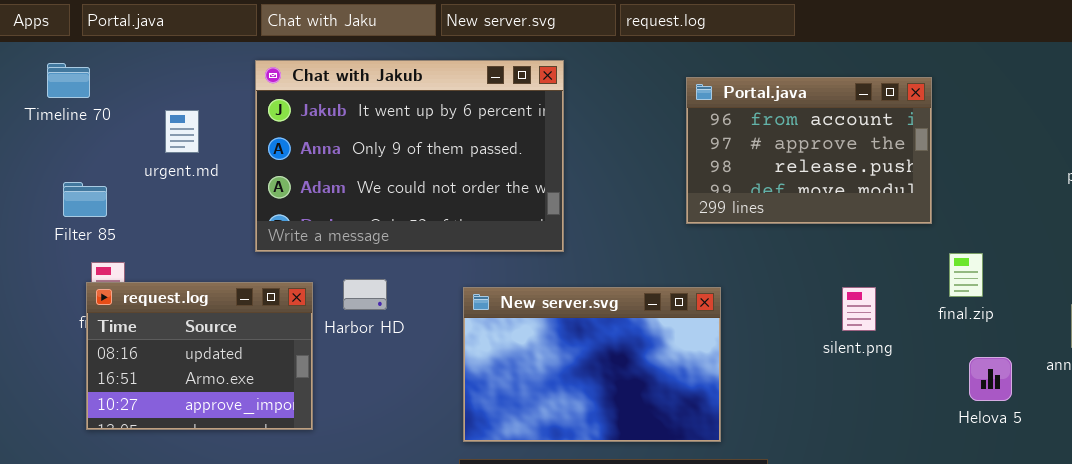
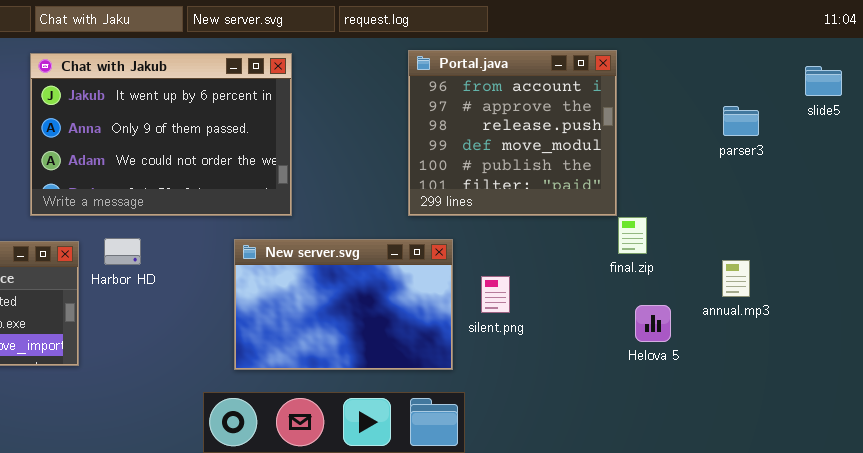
Portal.java: [686,77,932,224] -> [408,50,617,216], moved, resized
New server.svg: [463,287,721,442] -> [234,239,453,370], moved
silent.png: [842,287,876,331] -> [481,276,510,313], moved

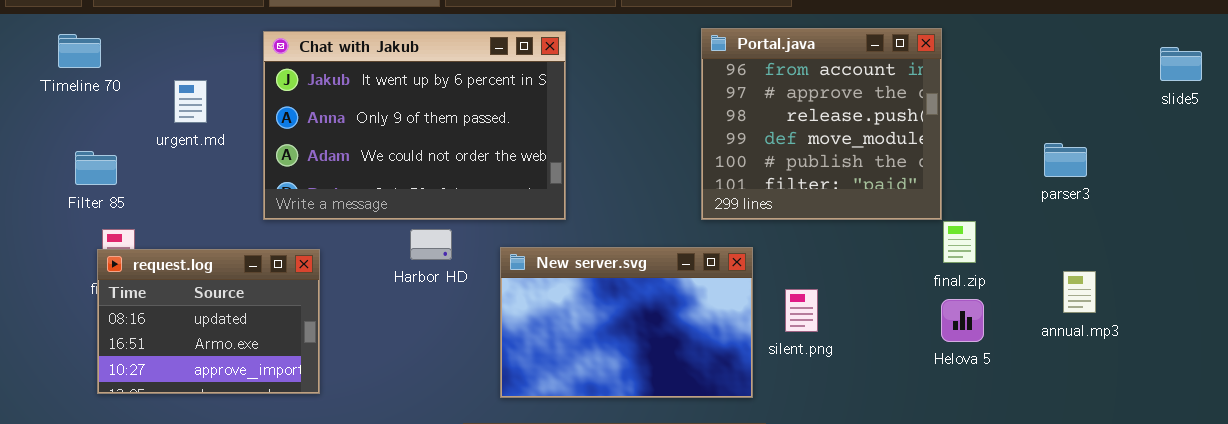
parser3: [723,106,759,136] -> [1044,143,1087,177], moved
Harbor HD: [104,238,141,265] -> [410,229,452,260], moved
Helova 5: [635,305,671,342] -> [941,299,984,342], moved

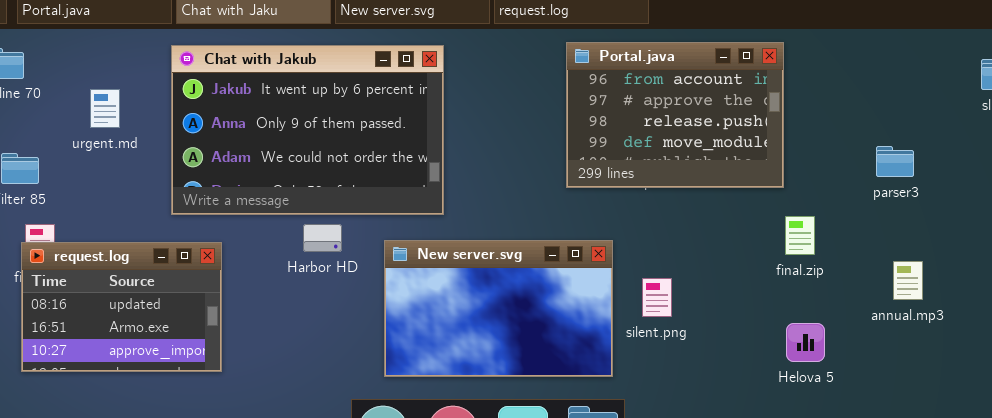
Portal.java: [701,28,942,220] -> [566,42,784,188], resized
Helova 5: [941,299,984,342] -> [786,323,825,362], moved

